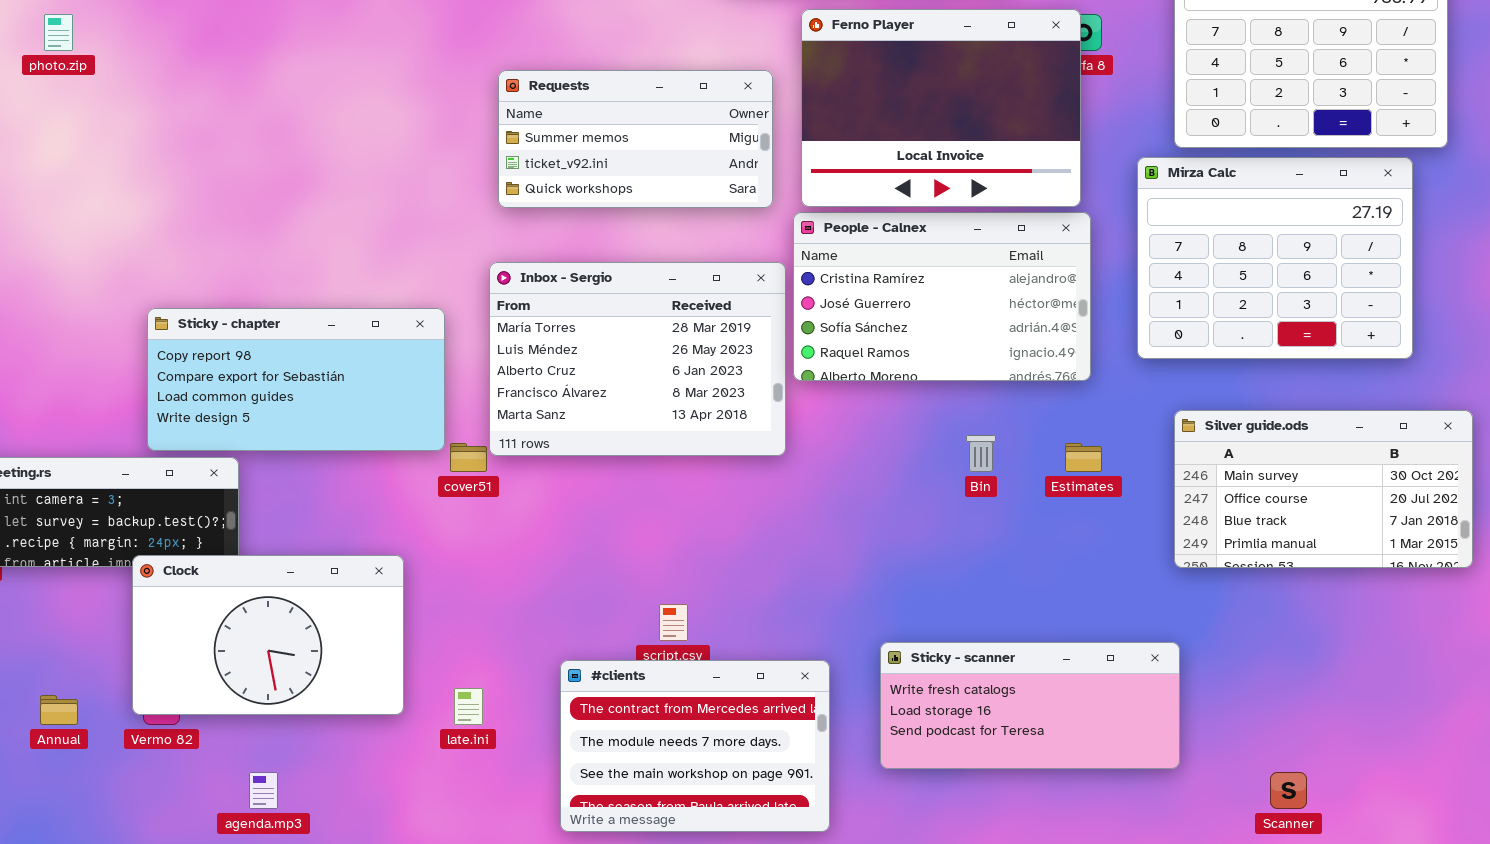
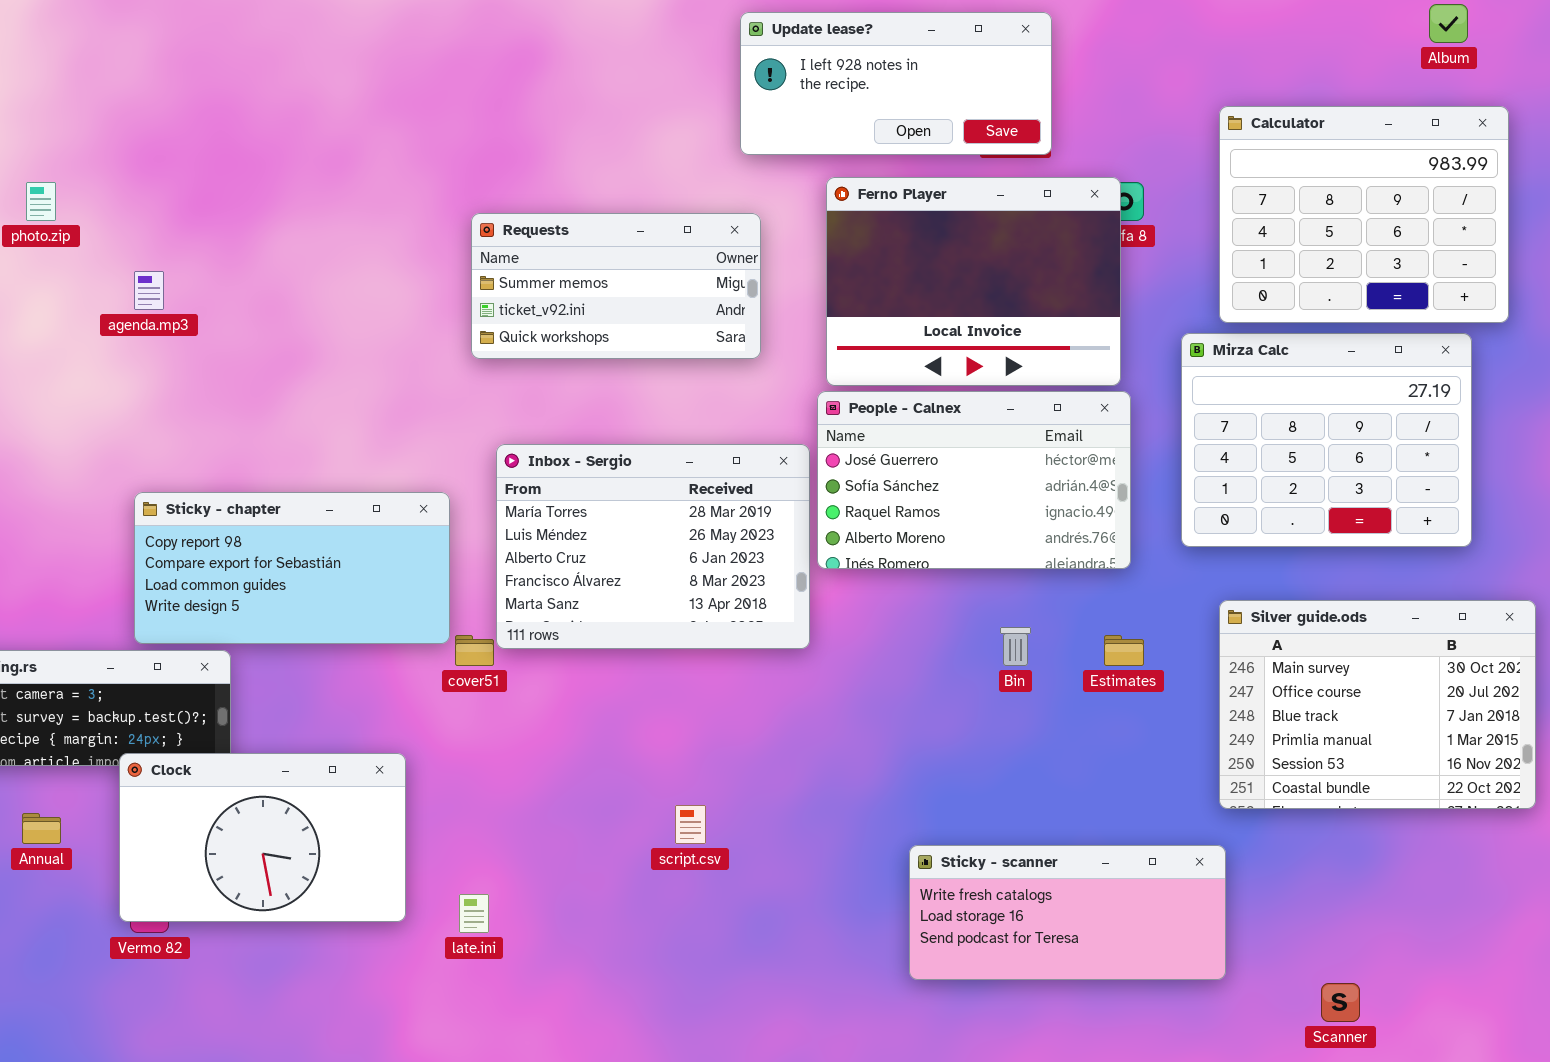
Requests: [498,70,773,208] -> [471,213,761,359], moved
People - Calnex: [793,212,1091,381] -> [817,391,1131,569], scrolled down 1 row
Silver guide.ods: [1174,410,1473,568] -> [1219,600,1536,809], resized
#clients: [560,660,830,832] -> none, closed
Annual: [40,695,78,725] -> [22,813,61,844], moved
agenda.mp3: [249,772,278,809] -> [134,271,164,310], moved

